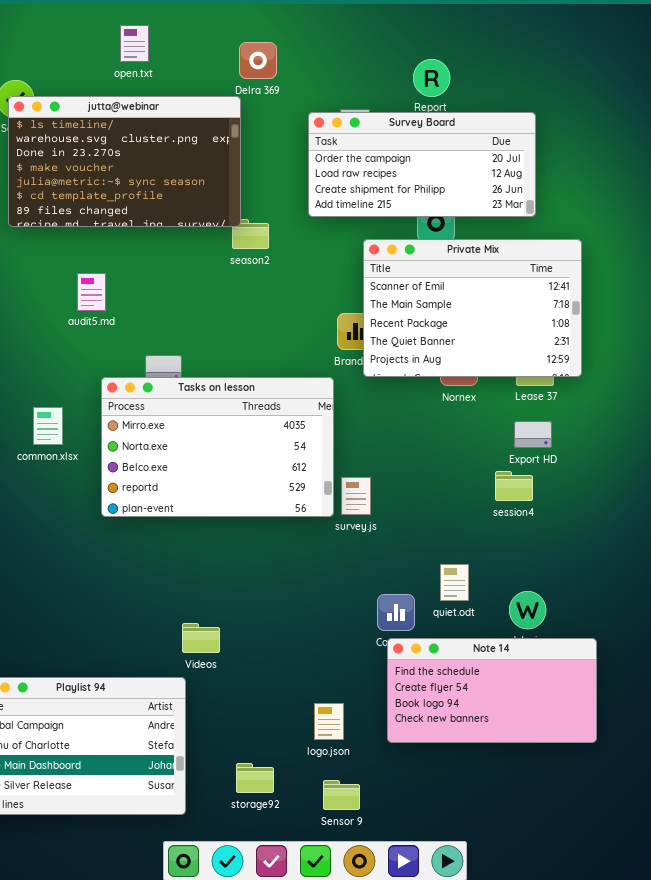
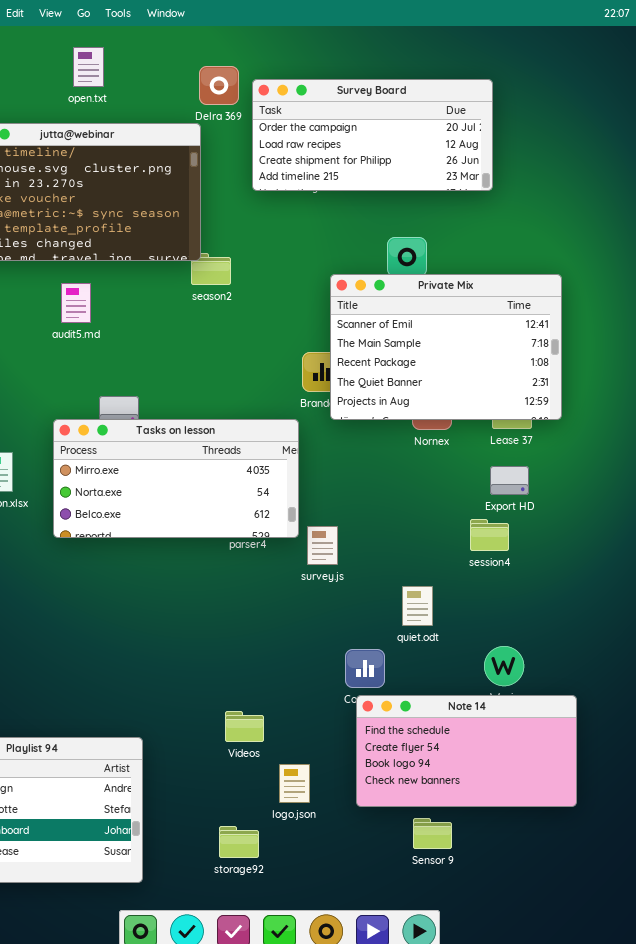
Survey Board: [308,112,536,217] -> [252,79,493,191], moved
audit5.md: [77,273,106,311] -> [61,283,91,323], moved
Tasks on lesson: [101,377,334,517] -> [53,419,299,538], resized
quiet.odt: [440,564,469,601] -> [402,586,433,626], moved
Videos: [182,623,220,653] -> [225,711,264,742], moved
storage92: [236,763,274,793] -> [219,826,259,858], moved
Sensor 9: [323,780,360,810] -> [413,818,452,849], moved

